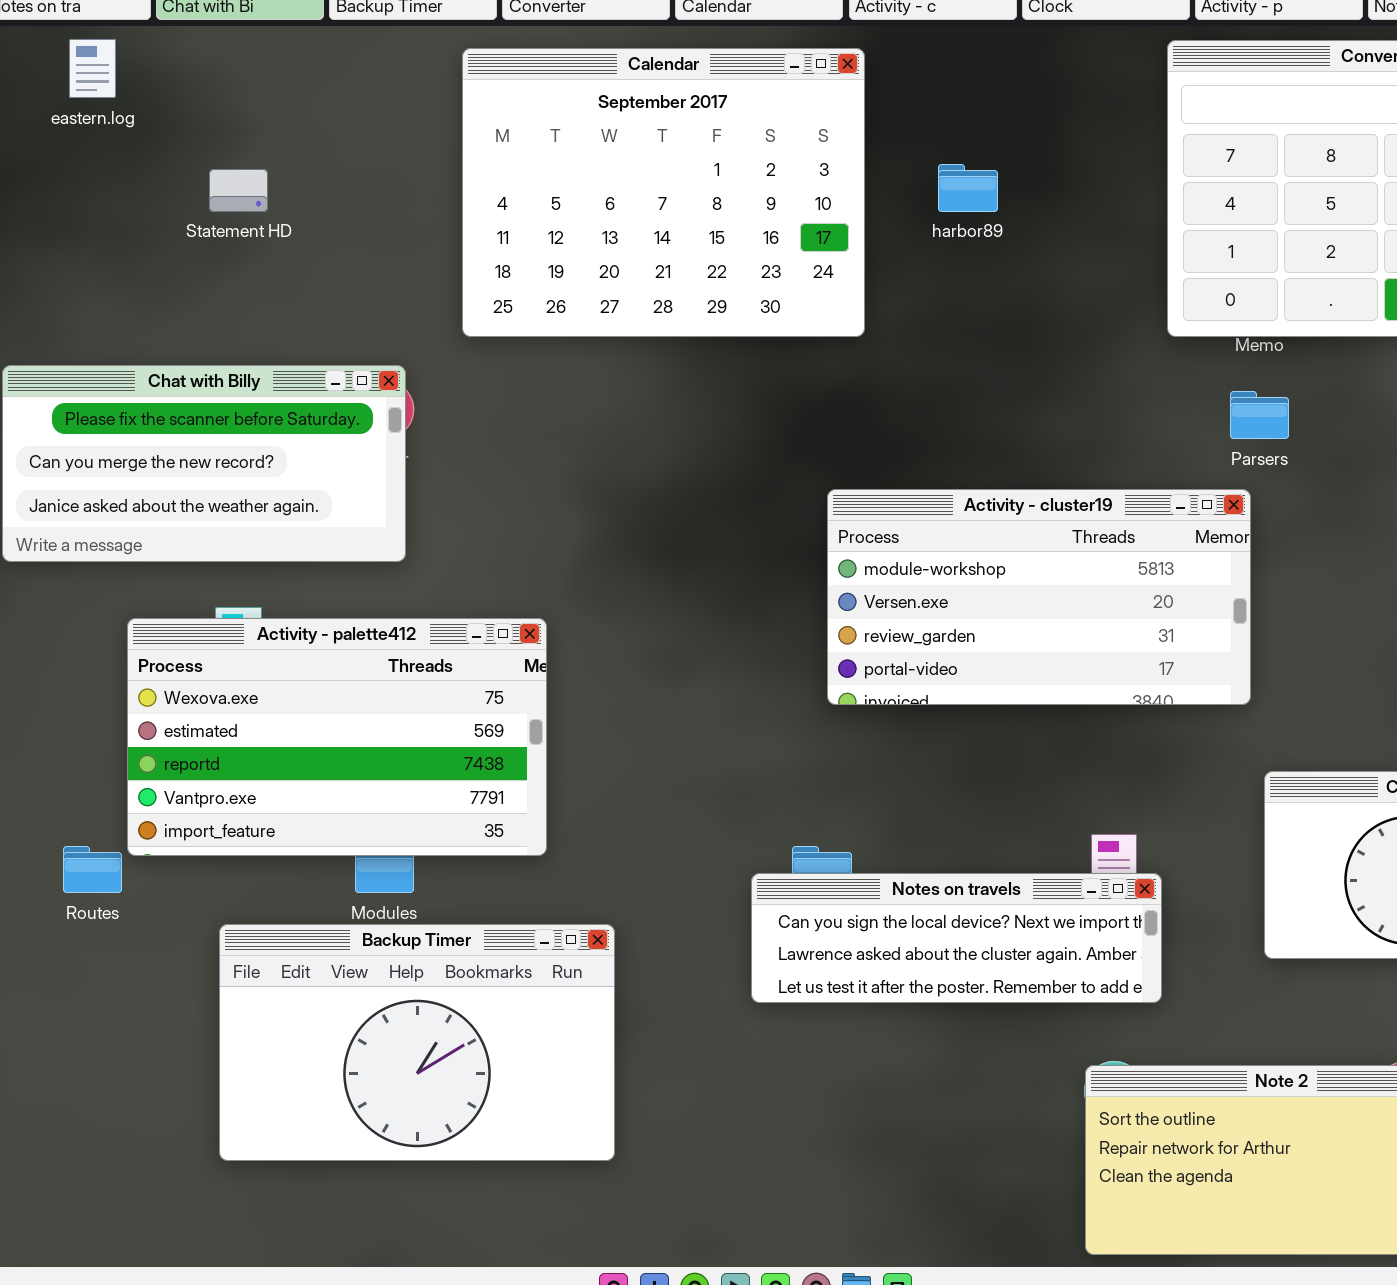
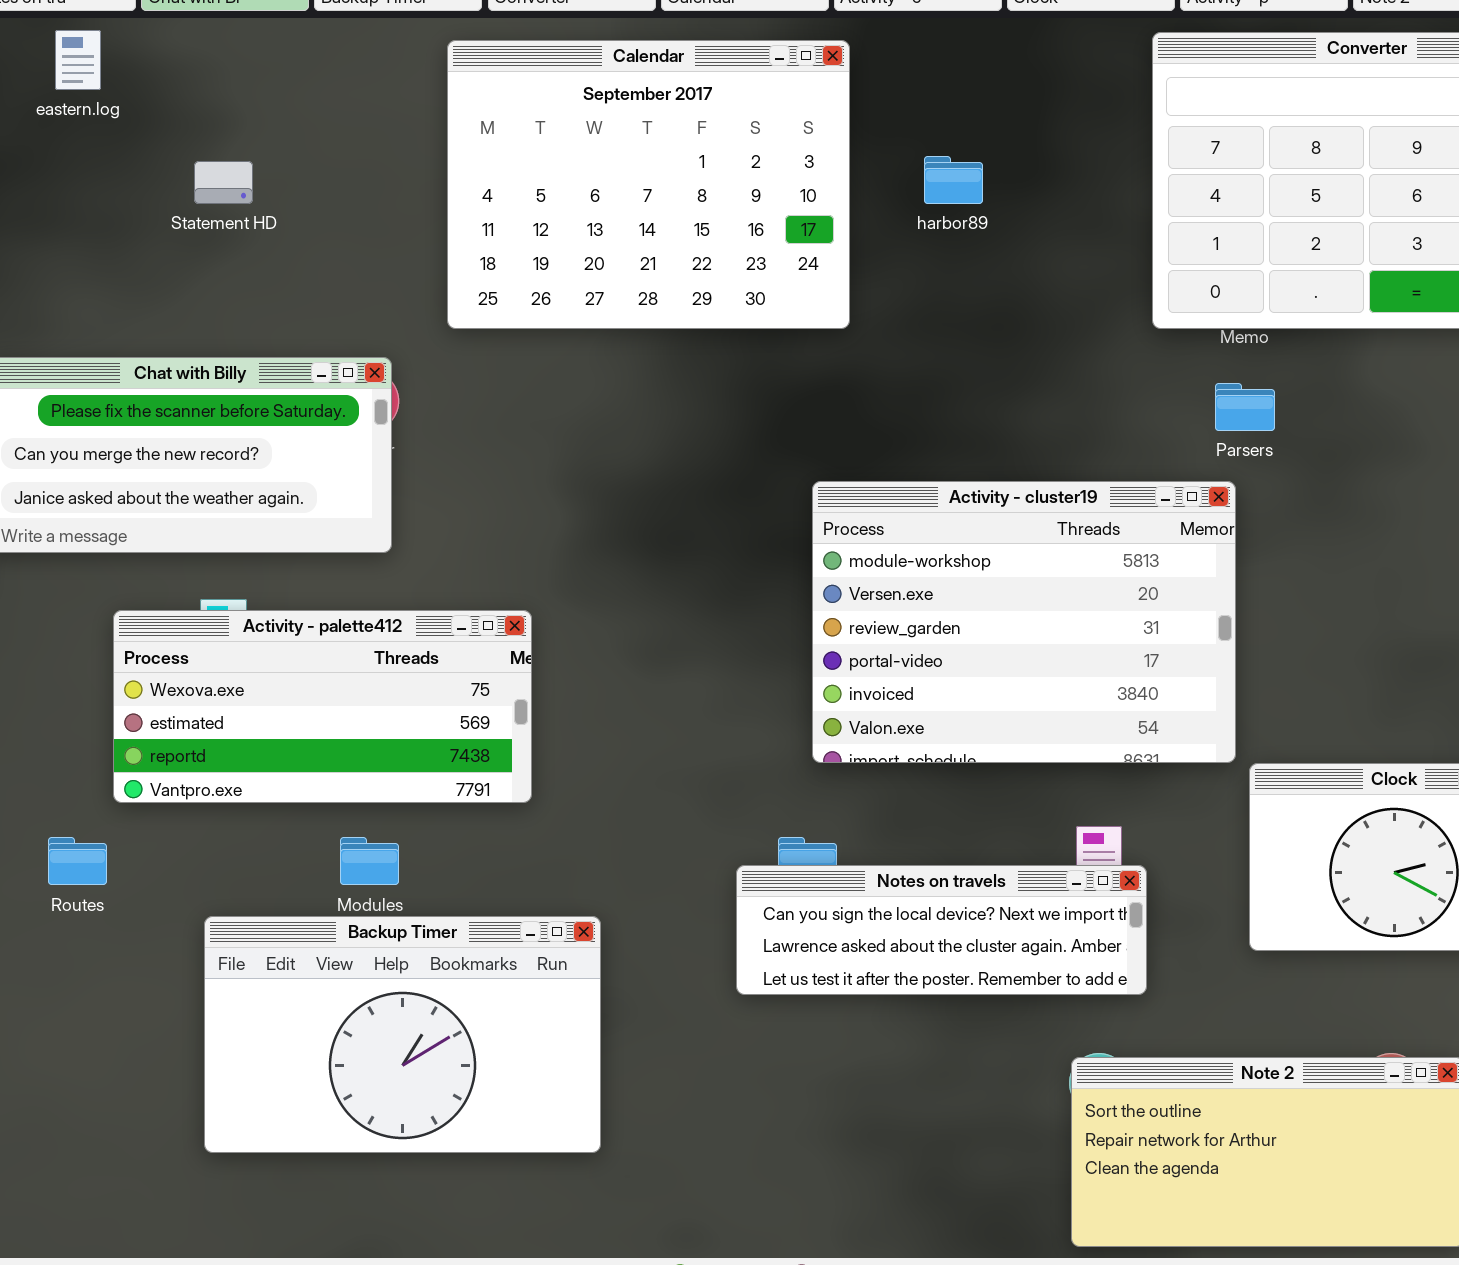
Activity - cluster19: [827,489,1251,705] -> [812,481,1236,763], resized
Activity - palette412: [127,618,547,856] -> [113,610,532,803], resized

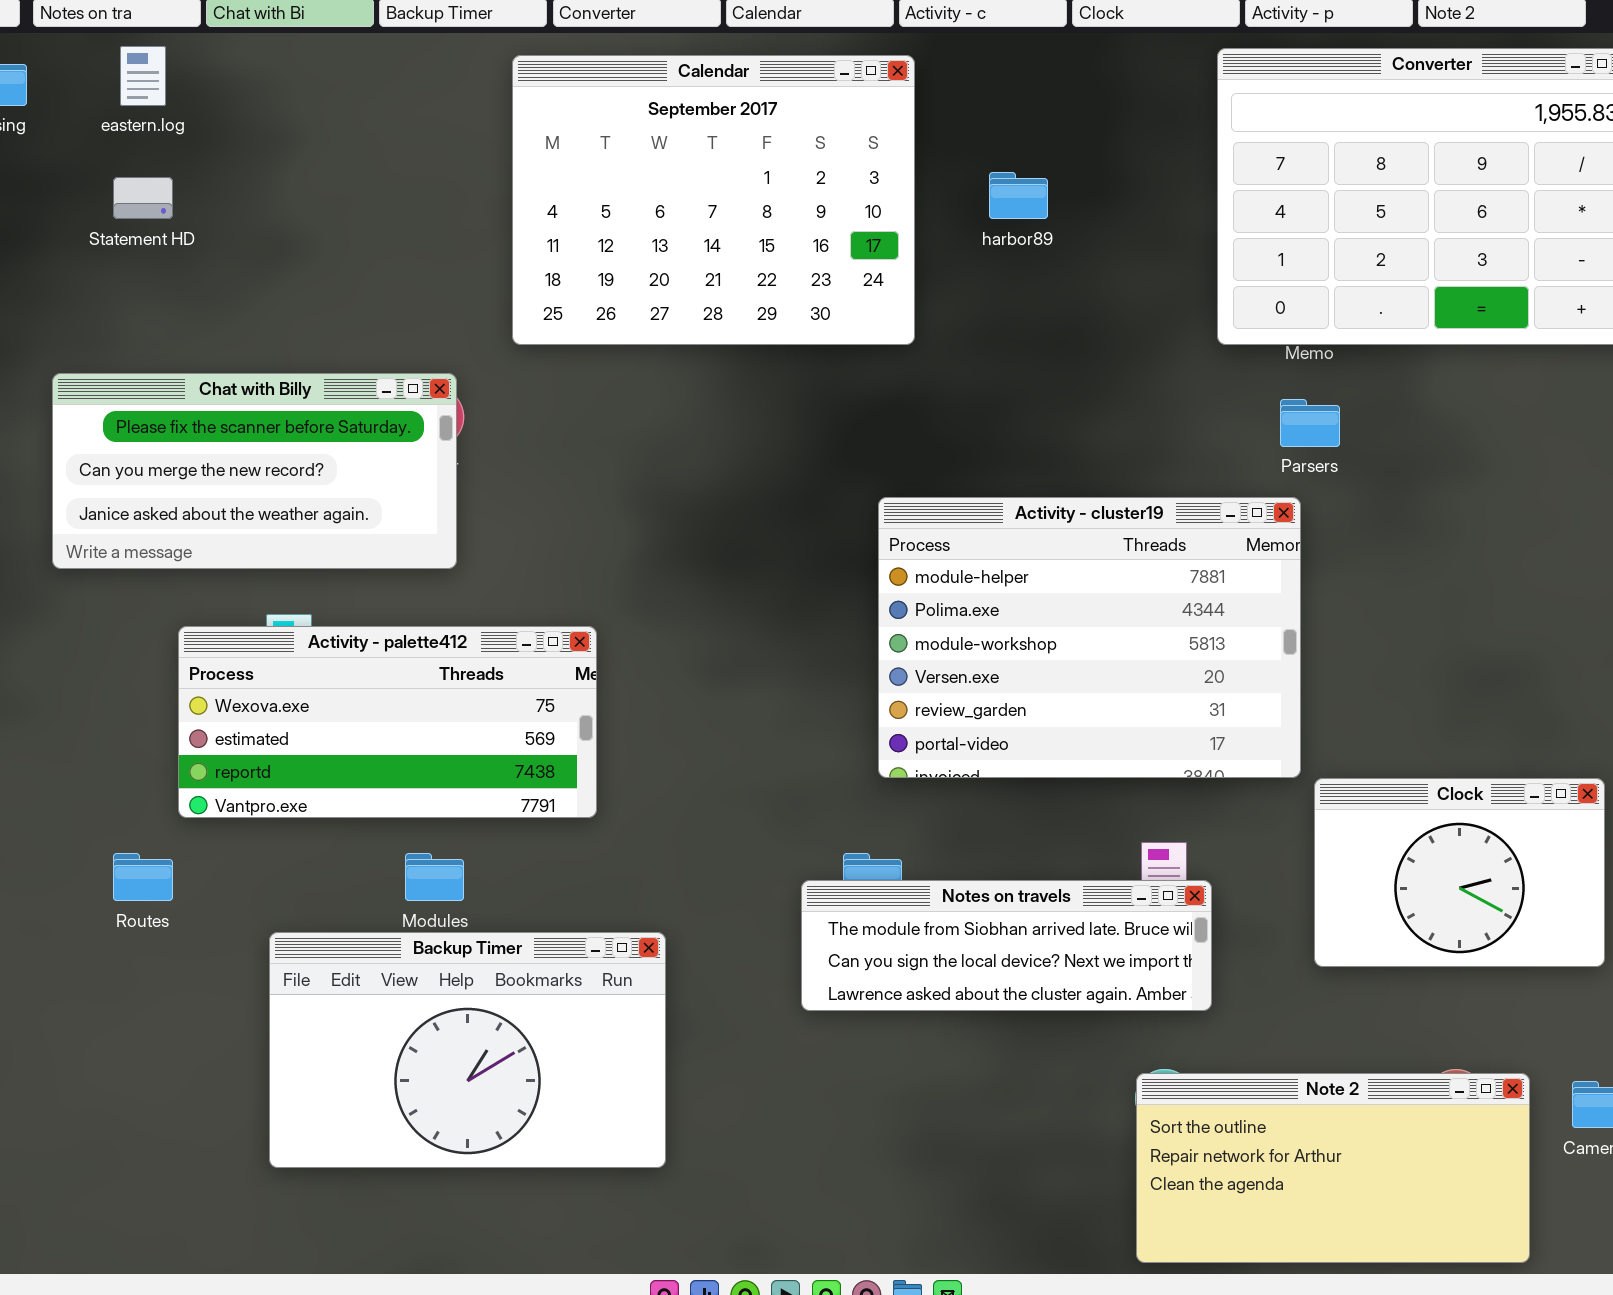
Statement HD: [194,161,253,204] -> [113,177,173,219], moved
Activity - cluster19: [812,481,1236,763] -> [878,497,1301,778], scrolled up 2 rows
Notes on travels: [736,865,1147,995] -> [801,880,1212,1011], scrolled up 1 row

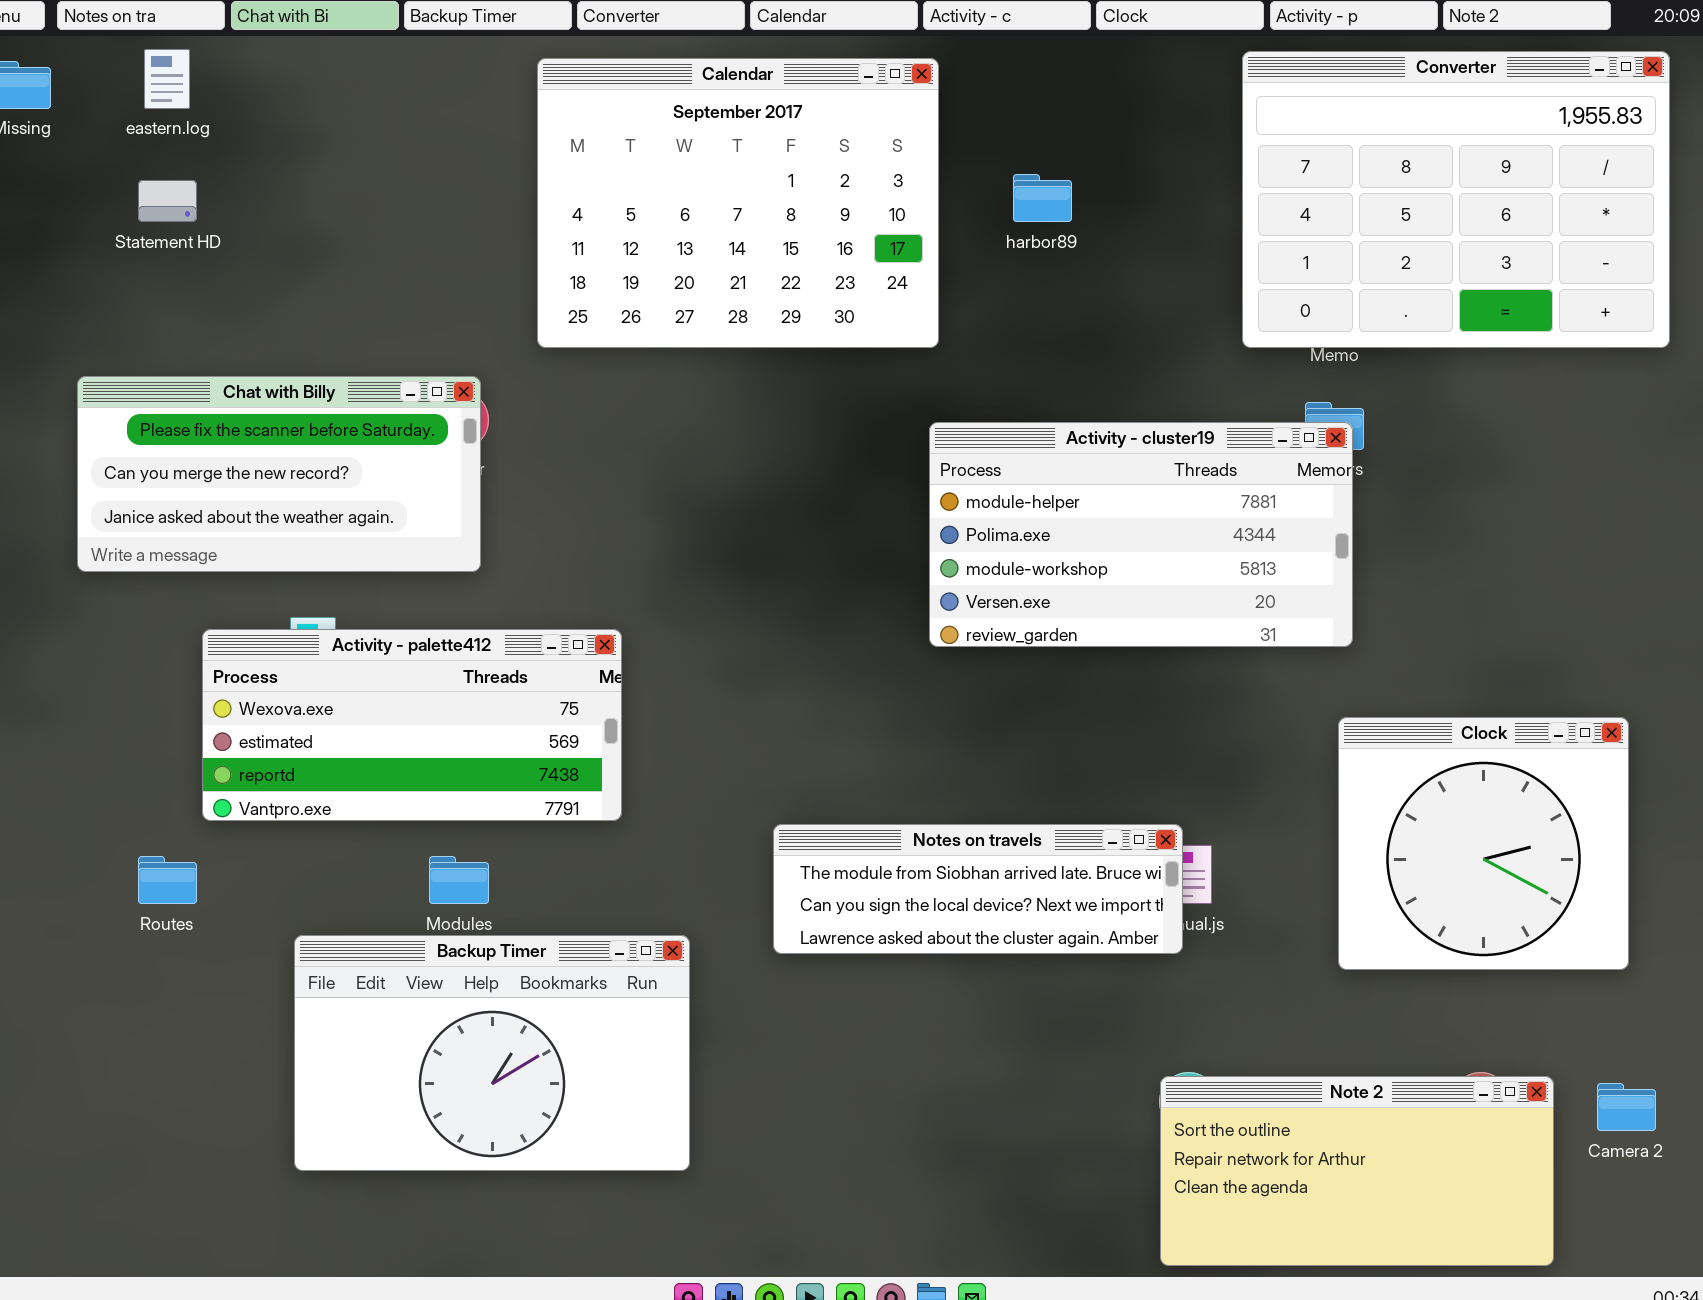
Activity - cluster19: [878,497,1301,778] -> [929,422,1353,647], moved, resized
Clock: [1314,778,1605,967] -> [1338,717,1629,970], resized
Notes on travels: [801,880,1212,1011] -> [773,824,1183,954], moved

